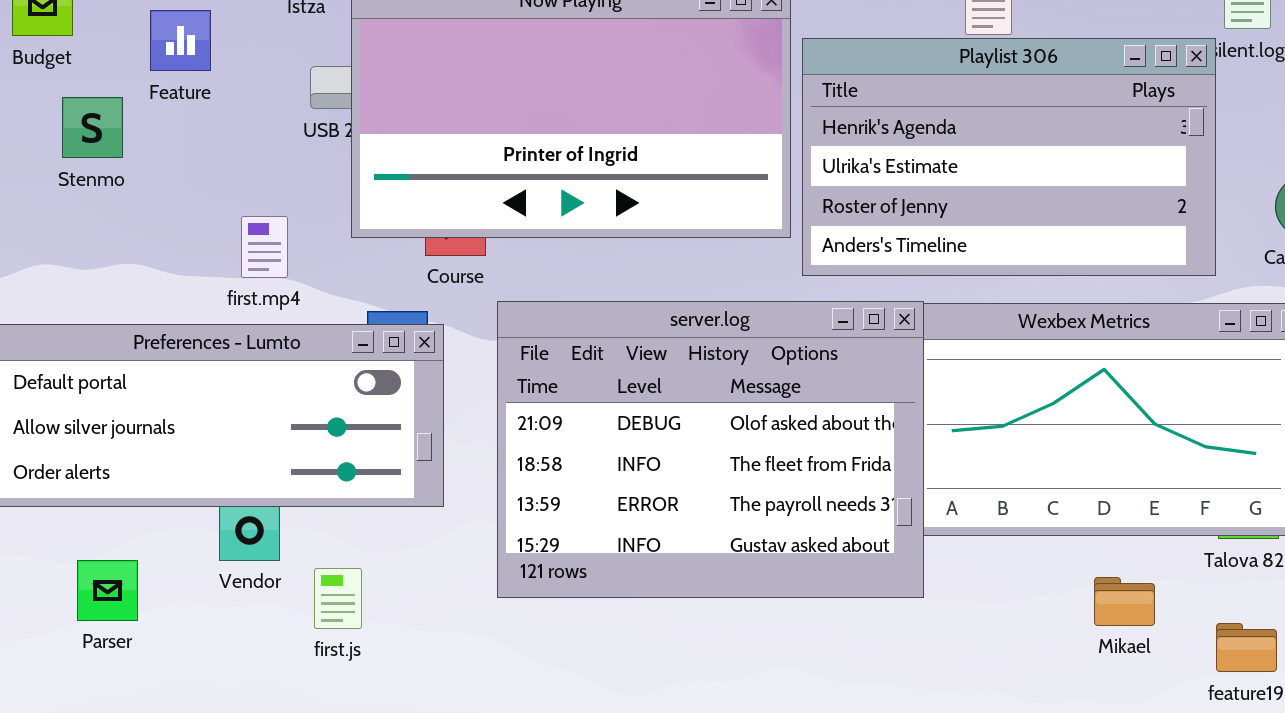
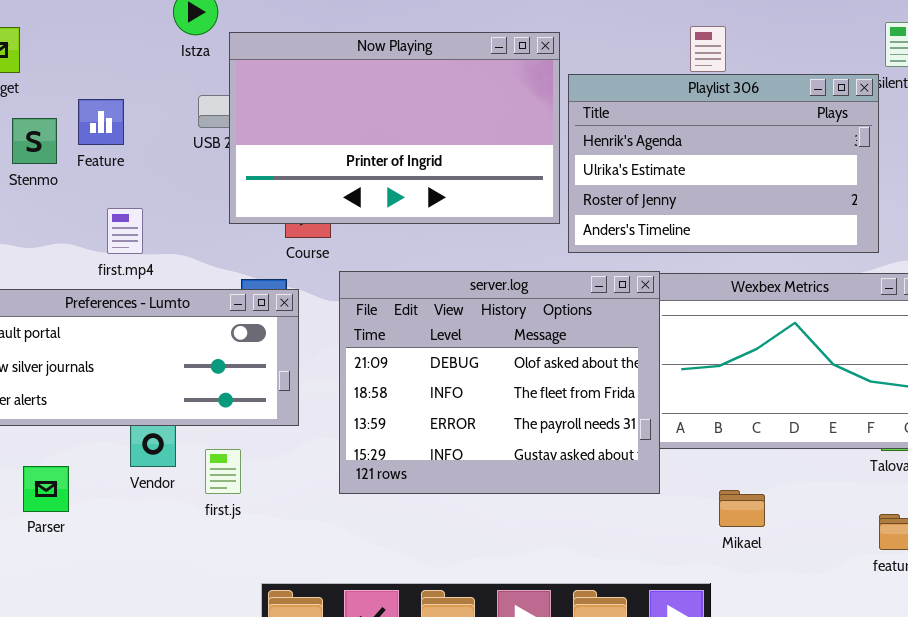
Feature: [150,10,211,71] -> [78,99,124,145], moved
first.mp4: [241,216,288,278] -> [107,208,143,254], moved
first.js: [314,568,362,629] -> [205,449,241,494], moved
Mikael: [1094,577,1155,626] -> [719,490,765,527], moved

